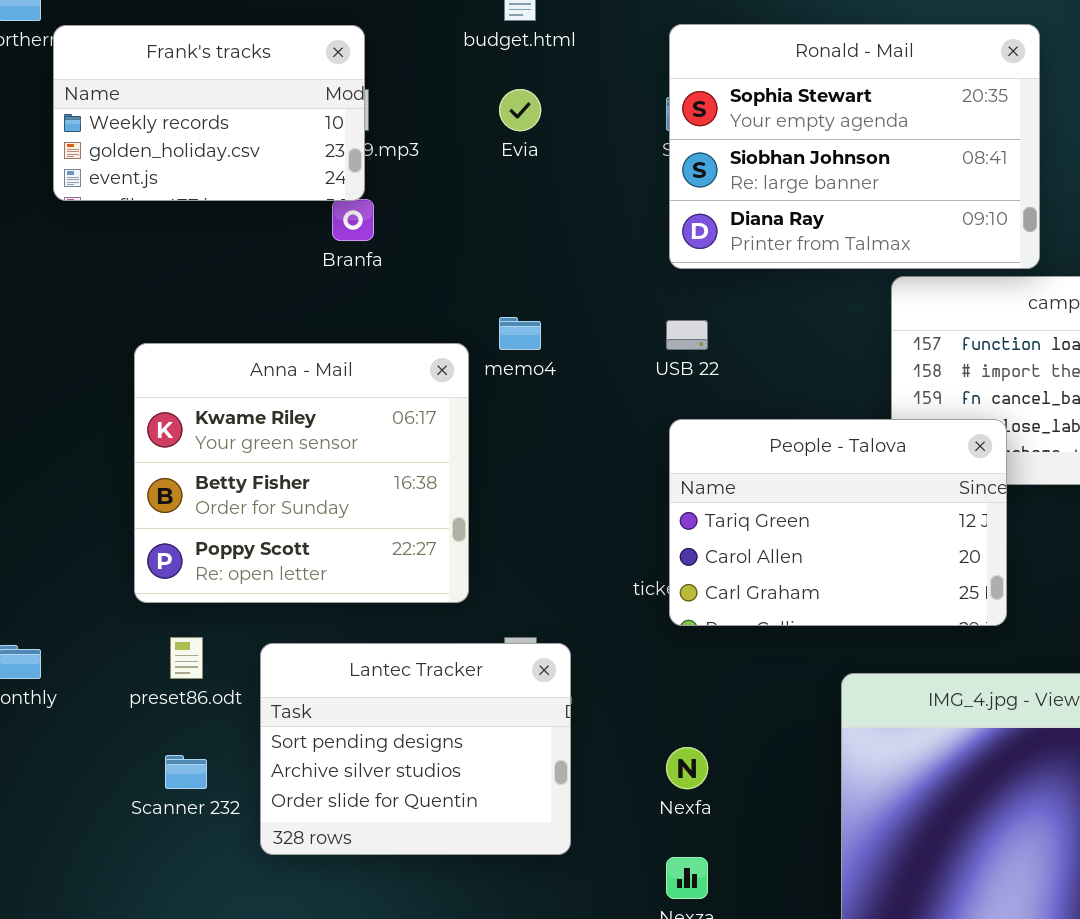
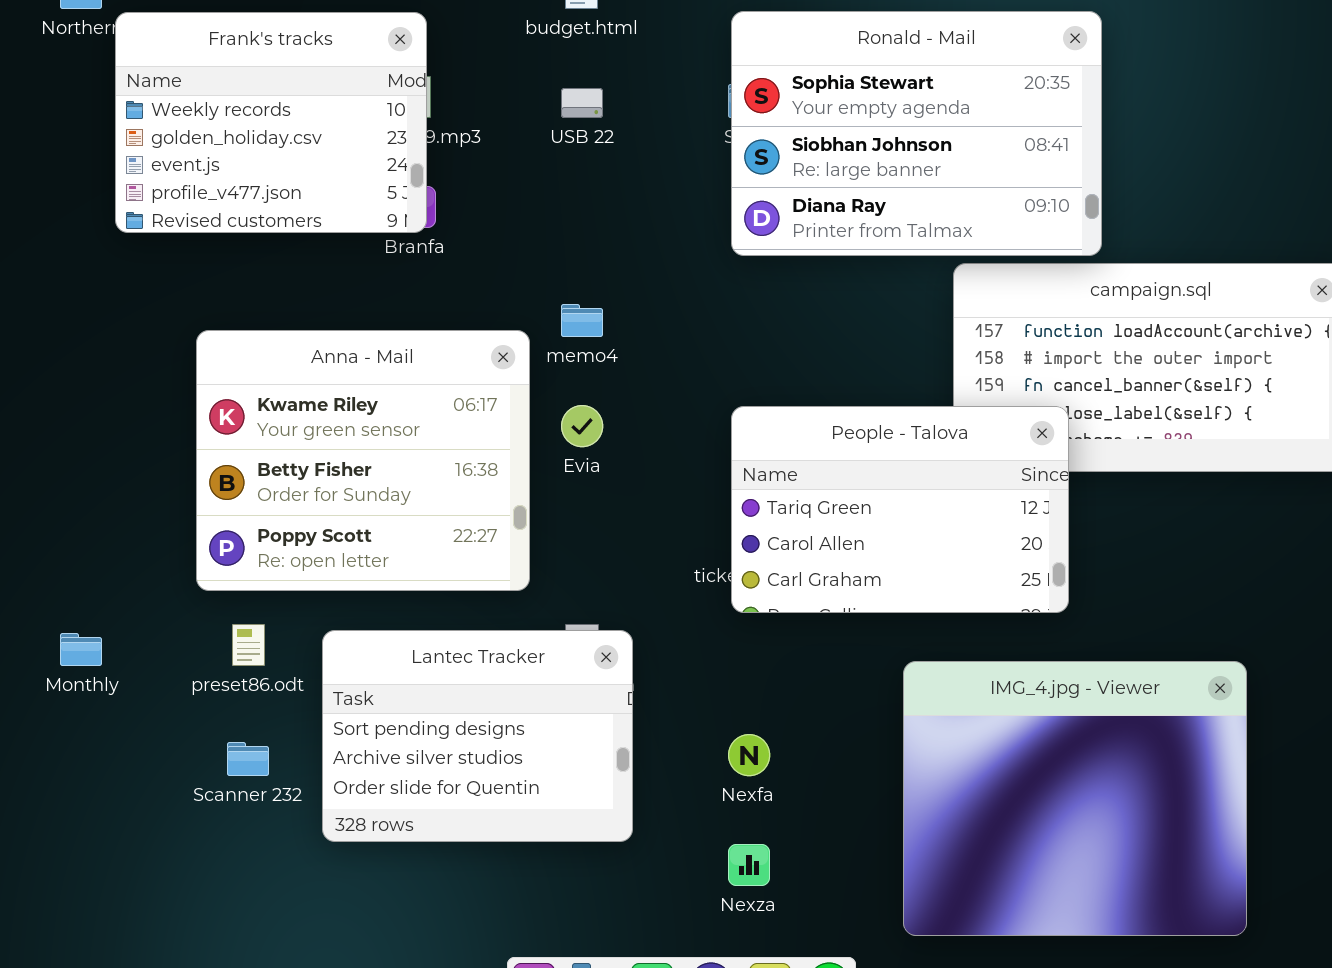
Frank's tracks: [53,25,365,201] -> [115,12,427,233], resized
Evia: [499,89,541,131] -> [561,405,603,447], moved
USB 22: [666,320,708,350] -> [561,88,603,118], moved

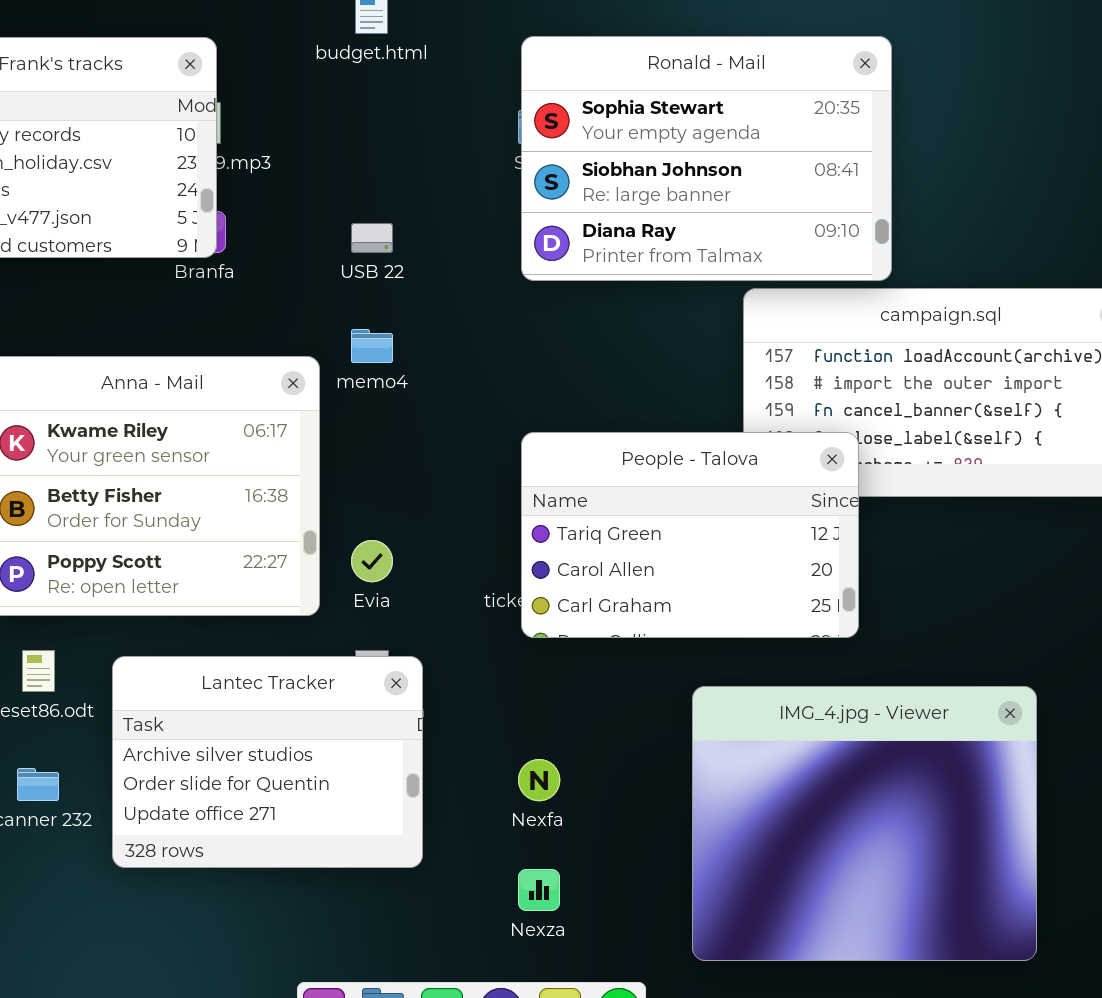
USB 22: [561,88,603,118] -> [351,223,393,253], moved
Evia: [561,405,603,447] -> [351,540,393,582], moved
Lantec Tracker: [322,630,633,842] -> [112,656,423,868], scrolled down 1 row

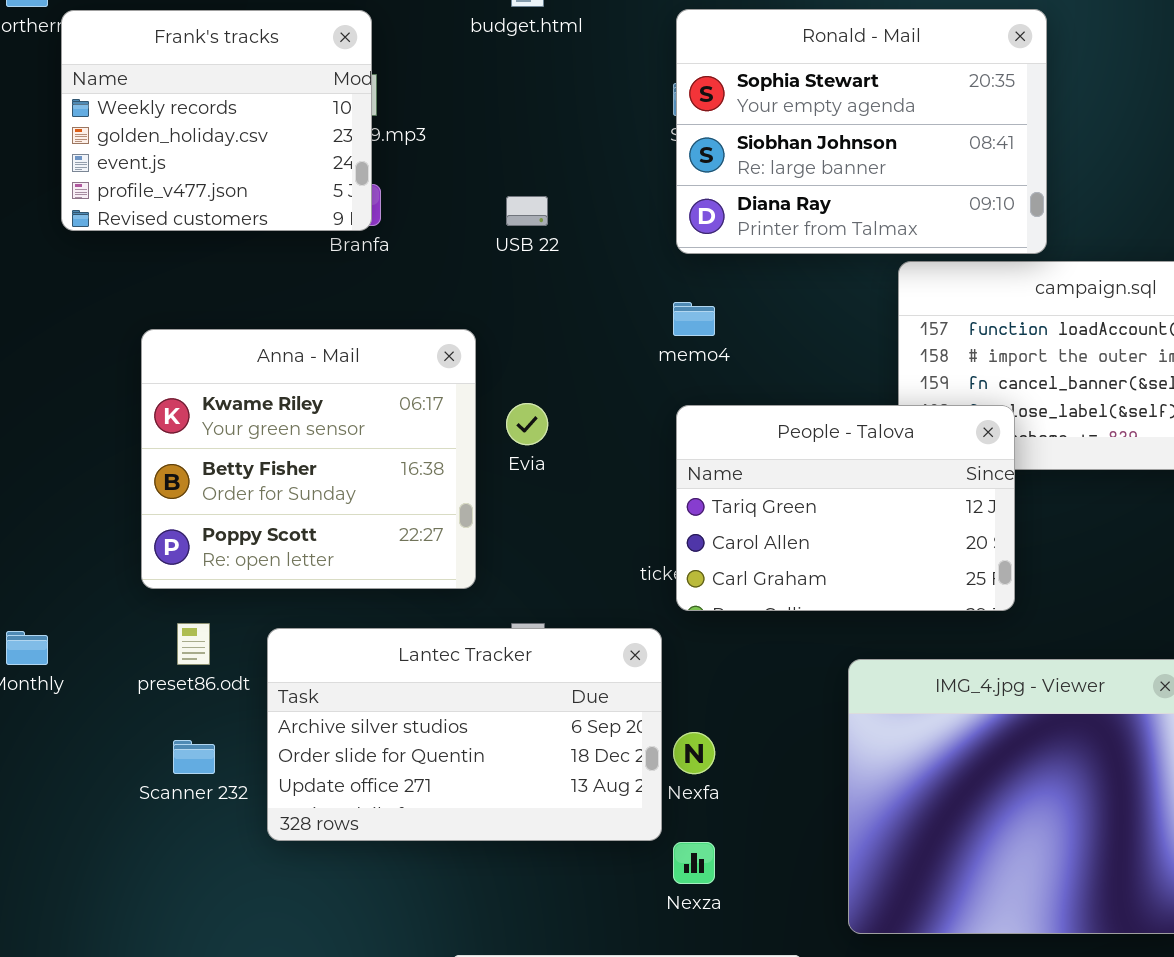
memo4: [351,329,393,363] -> [673,302,715,336], moved
Evia: [351,540,393,582] -> [506,403,548,445], moved
Lantec Tracker: [112,656,423,868] -> [267,628,662,841], resized

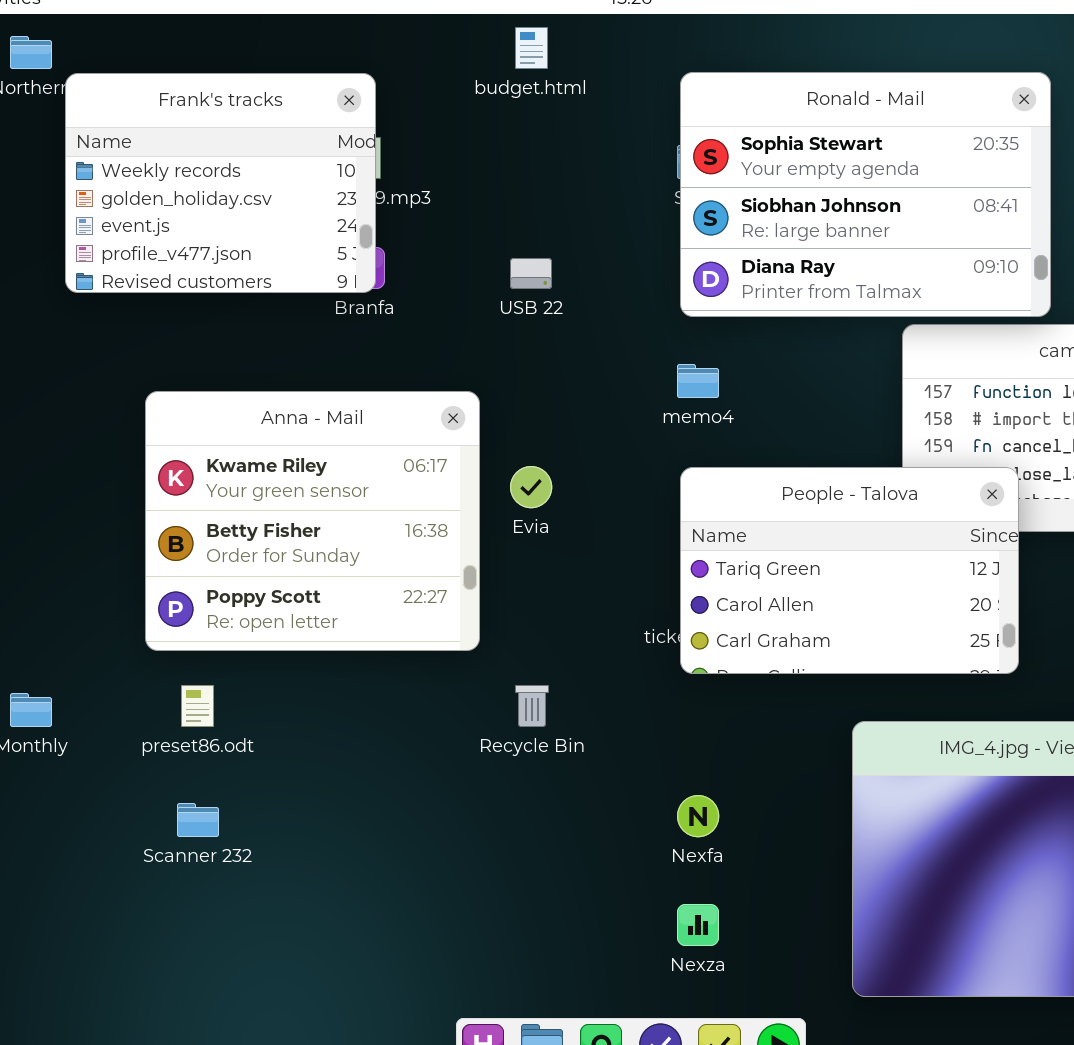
Lantec Tracker: [267,628,662,841] -> none, closed

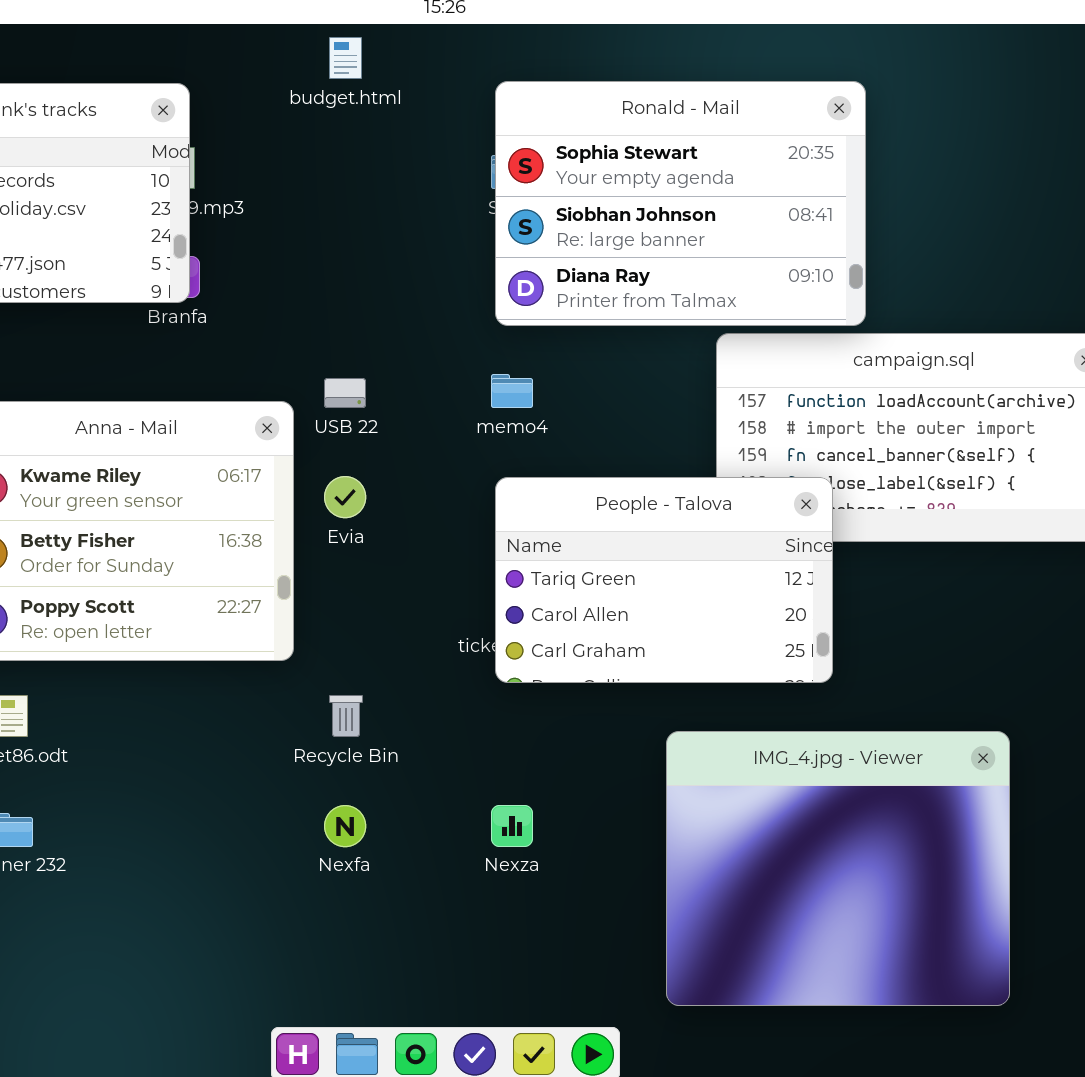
USB 22: [510,258,552,289] -> [324,378,366,408], moved
Nexfa: [677,795,719,837] -> [324,805,366,847], moved
Nexza: [677,904,719,946] -> [491,805,533,847], moved

